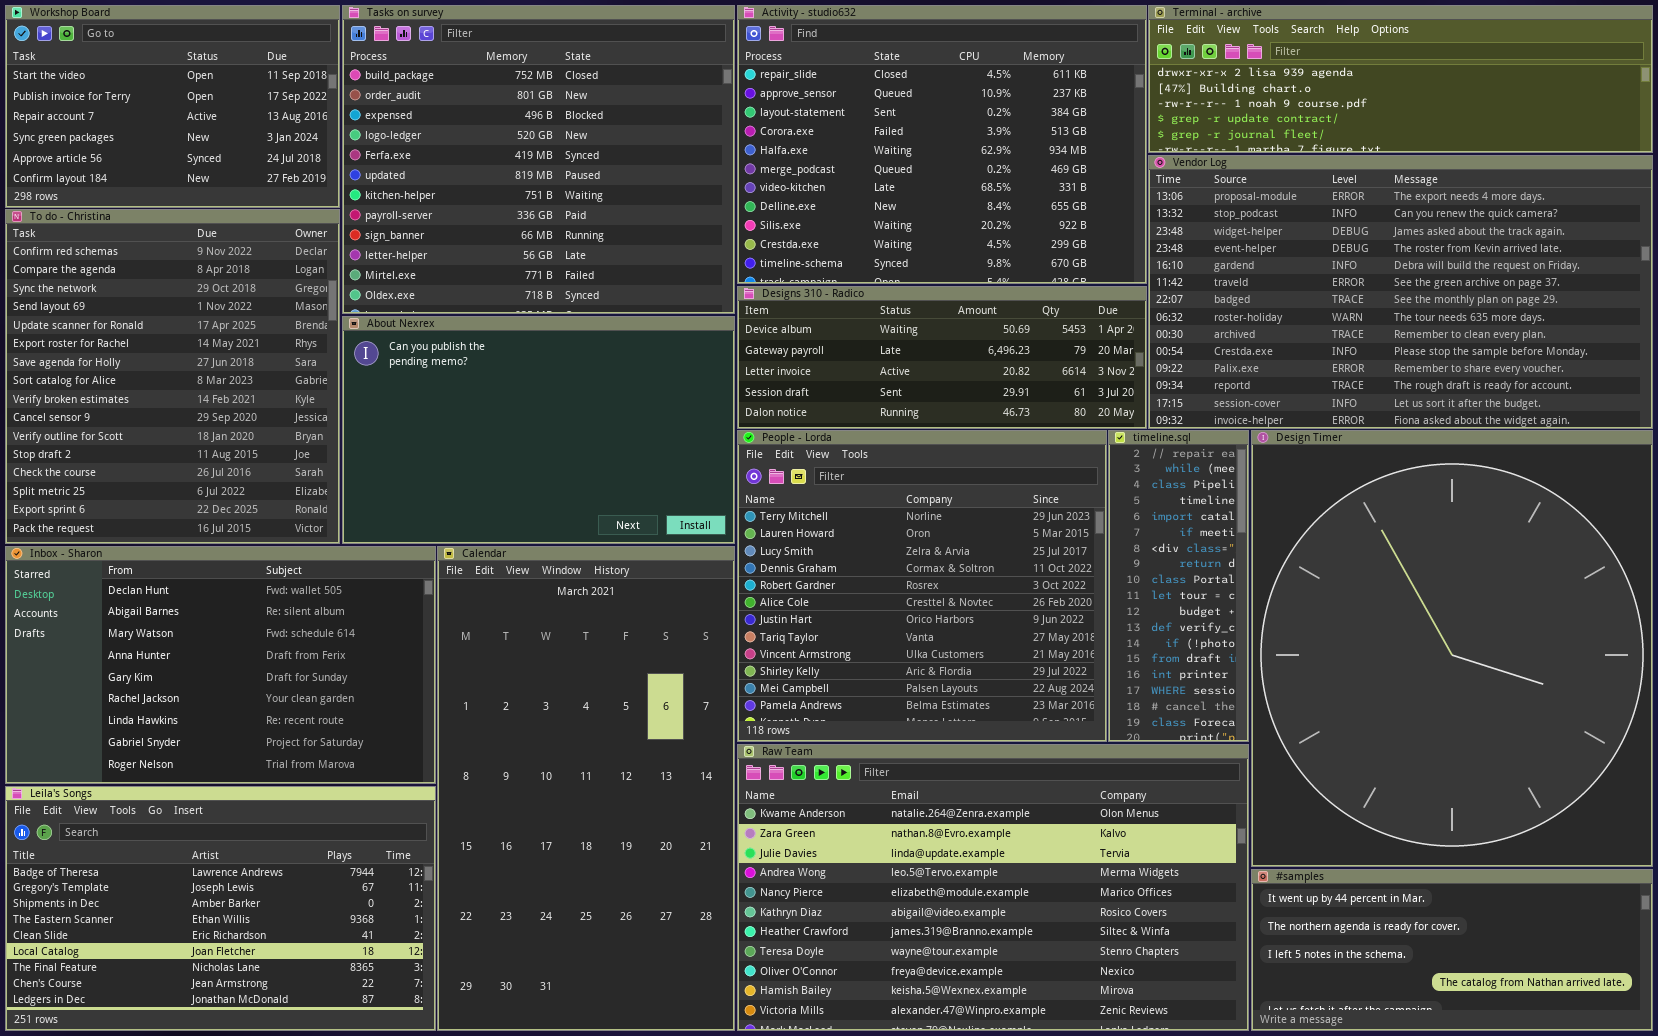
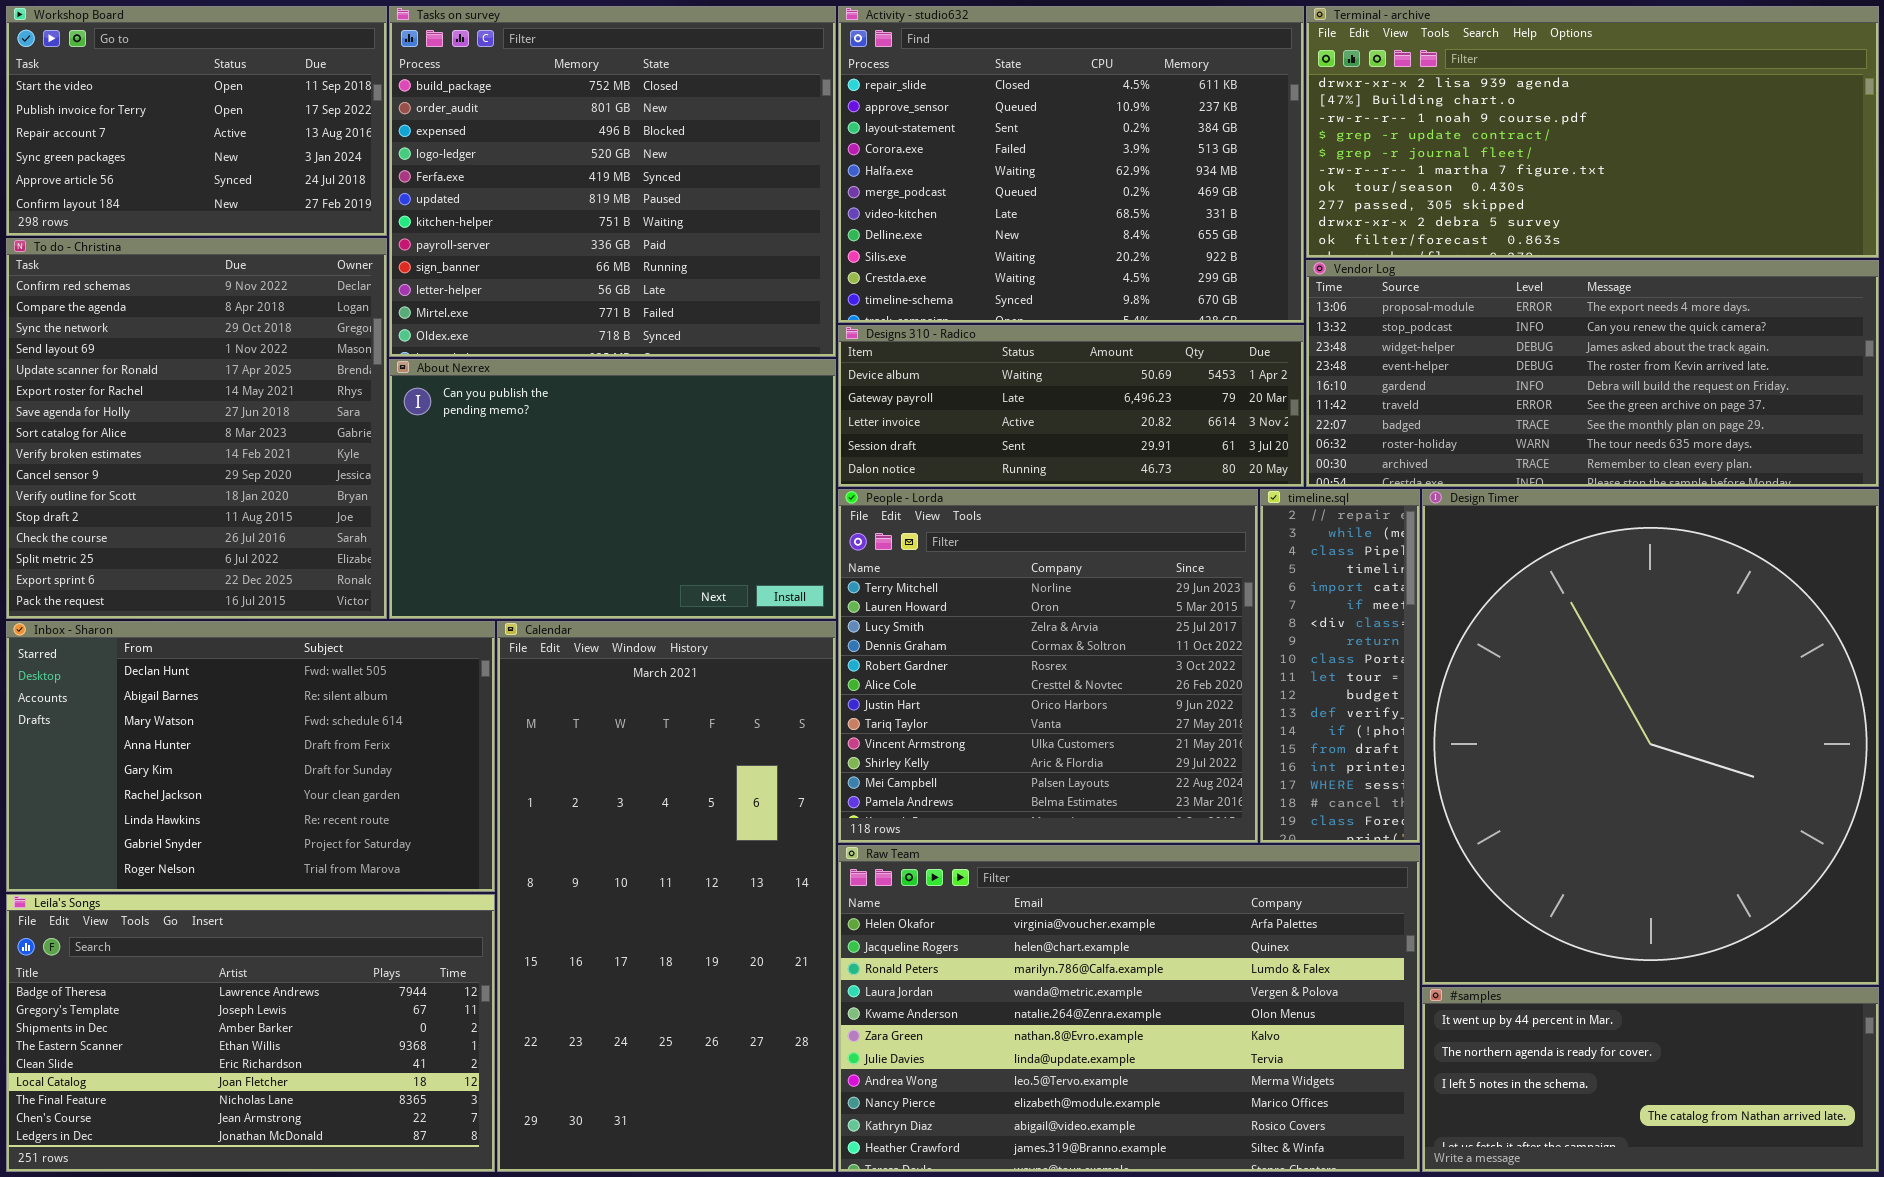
Terminal - archive: [1148,5,1653,153] -> [1306,6,1879,258], resized
Vendor Log: [1148,155,1653,429] -> [1306,260,1879,487], resized
Raw Team: [737,744,1249,1031] -> [838,845,1420,1172], scrolled up 4 rows

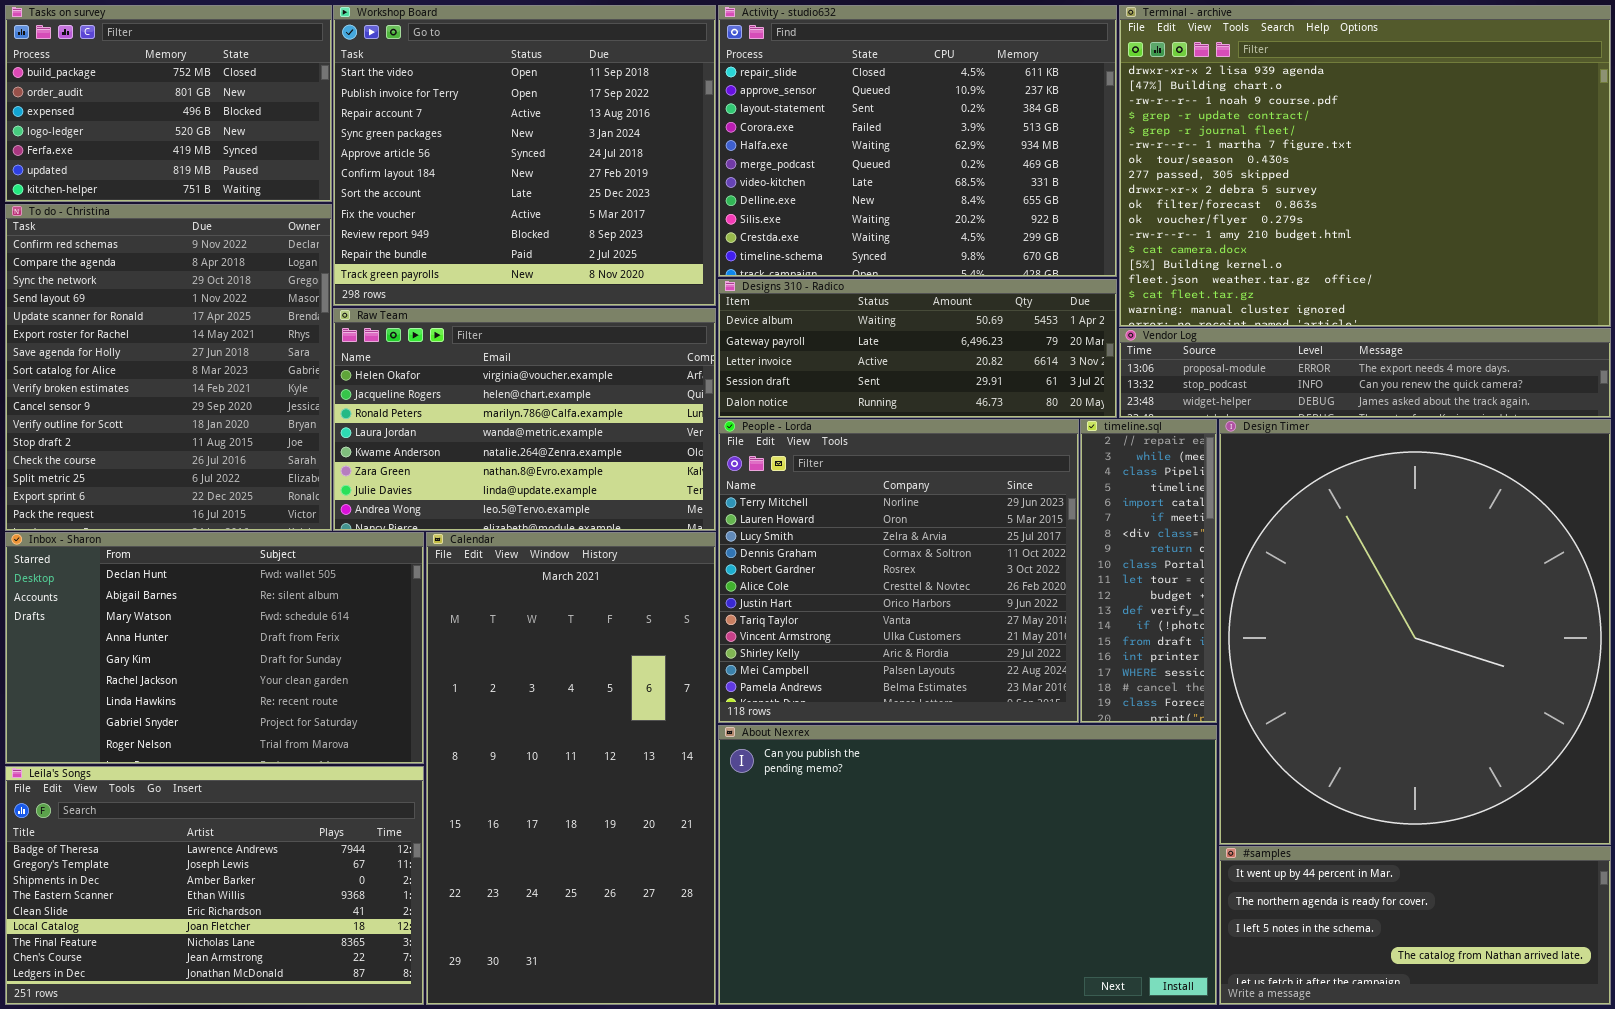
Workshop Board: [6,6,387,236] -> [333,5,716,306], moved, resized
Tasks on survey: [389,6,836,357] -> [5,5,332,202], moved, resized
Terminal - archive: [1306,6,1879,258] -> [1119,5,1611,327], resized
Vendor Log: [1306,260,1879,487] -> [1119,328,1611,418], resized
About Nexrex: [389,359,836,619] -> [718,725,1217,1005], moved, resized
Raw Team: [838,845,1420,1172] -> [333,308,716,531], moved, resized

